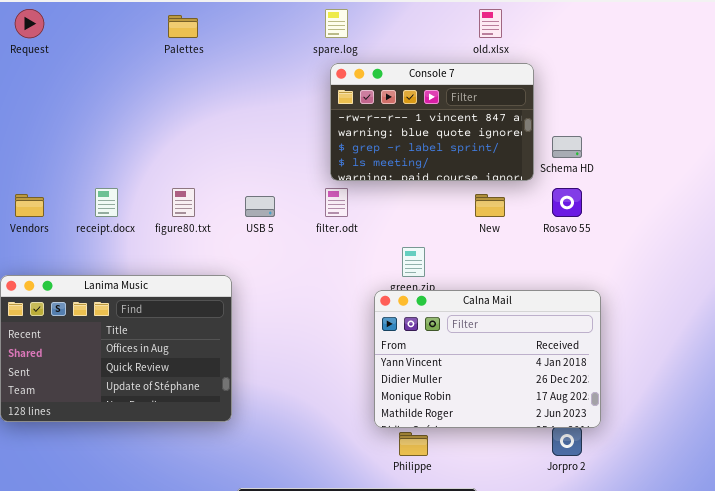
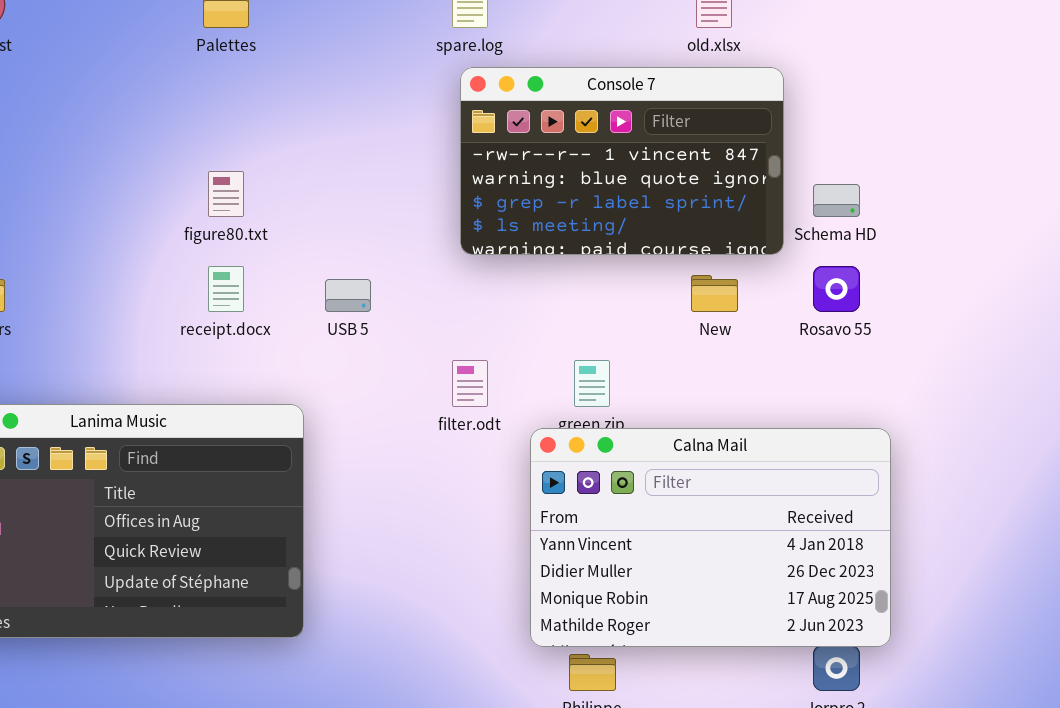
receipt.docx: [95,188,118,217] -> [208,266,244,312], moved
figure80.txt: [172,188,195,217] -> [208,171,244,217], moved
filter.odt: [325,188,348,217] -> [452,360,488,407], moved

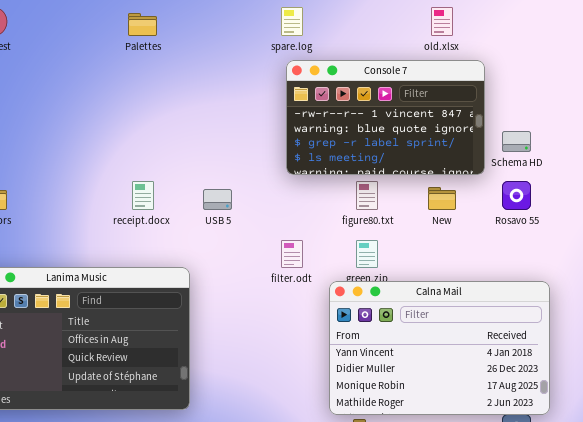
figure80.txt: [208,171,244,217] -> [356,181,378,210], moved

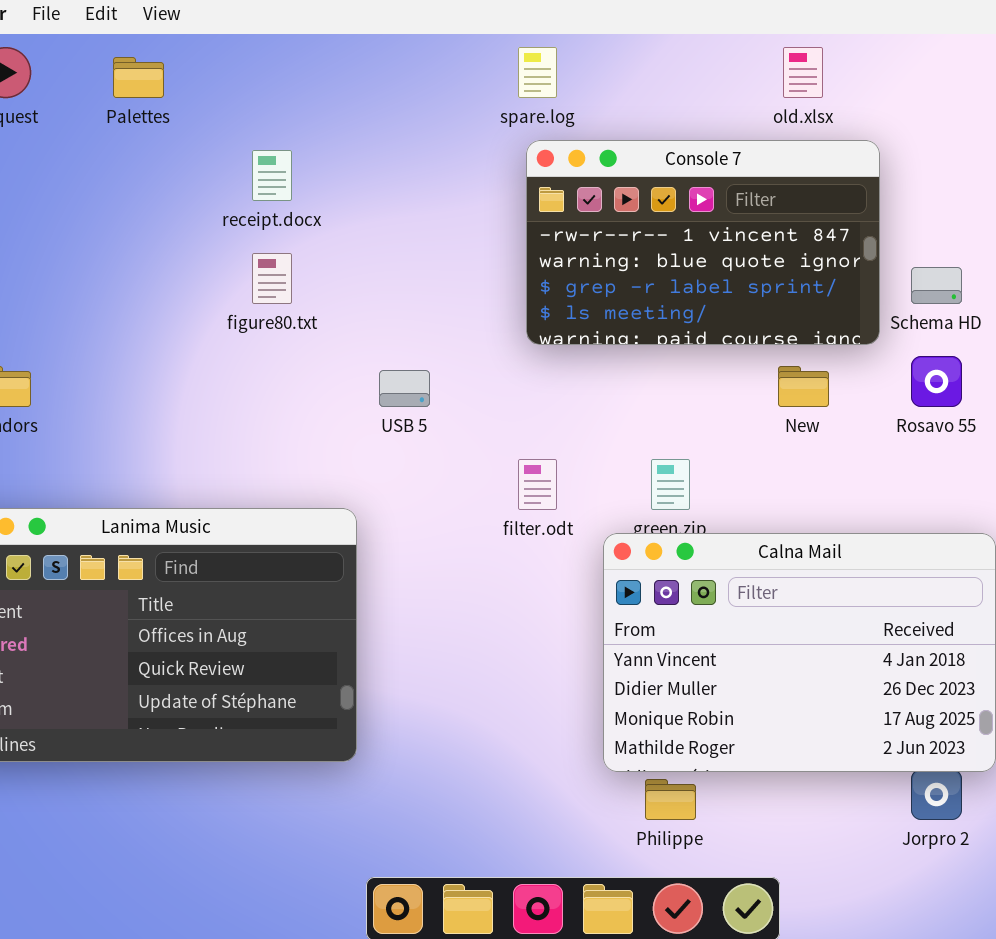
Palettes: [128,13,157,36] -> [113,57,164,98], moved
receipt.docx: [132,181,154,210] -> [252,150,292,201], moved
figure80.txt: [356,181,378,210] -> [252,253,292,304], moved

